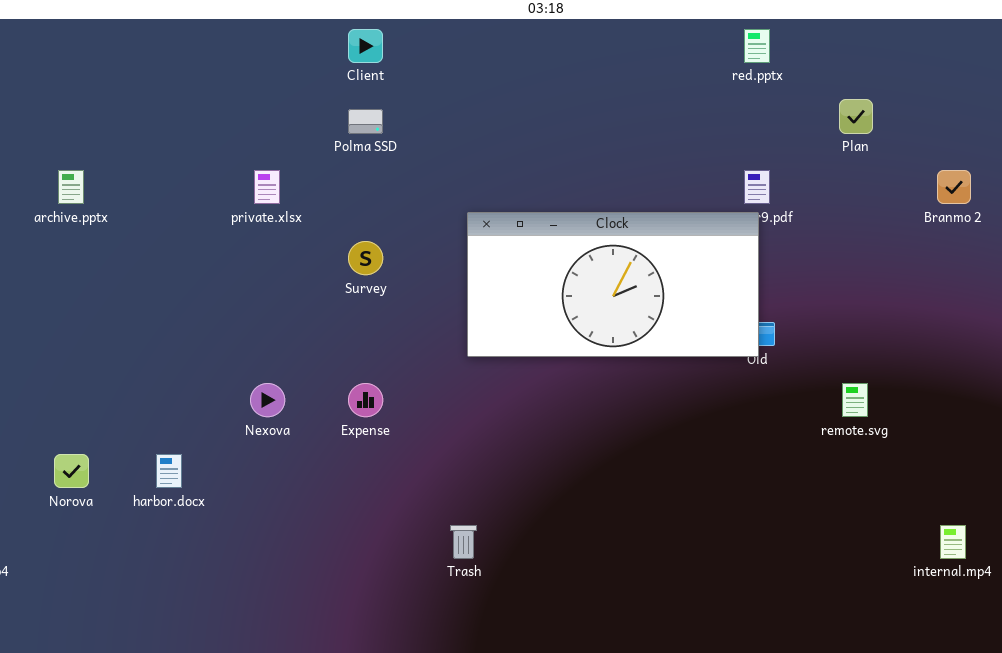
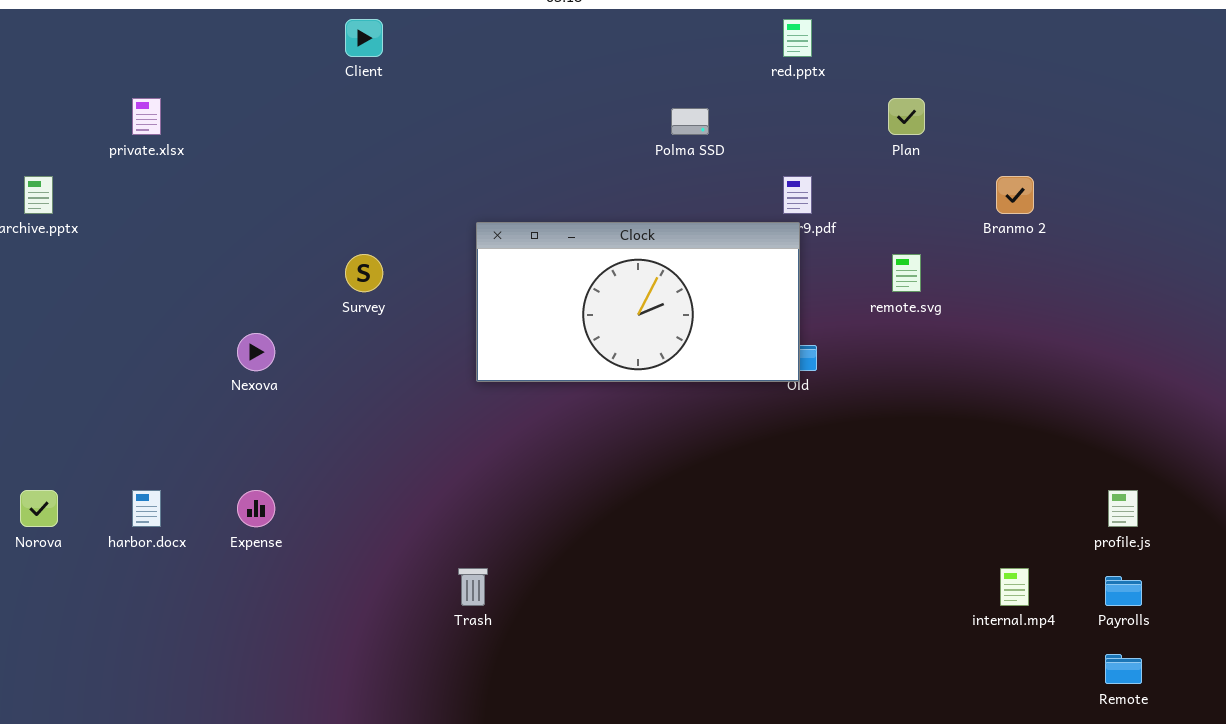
Polma SSD: [348,109,383,134] -> [671,108,709,135], moved
private.xlsx: [254,170,280,204] -> [132,98,161,135], moved
Nexova: [250,383,285,417] -> [237,333,275,371], moved
Expense: [348,383,383,417] -> [237,490,275,527], moved
remote.svg: [842,383,868,417] -> [892,254,921,292], moved

